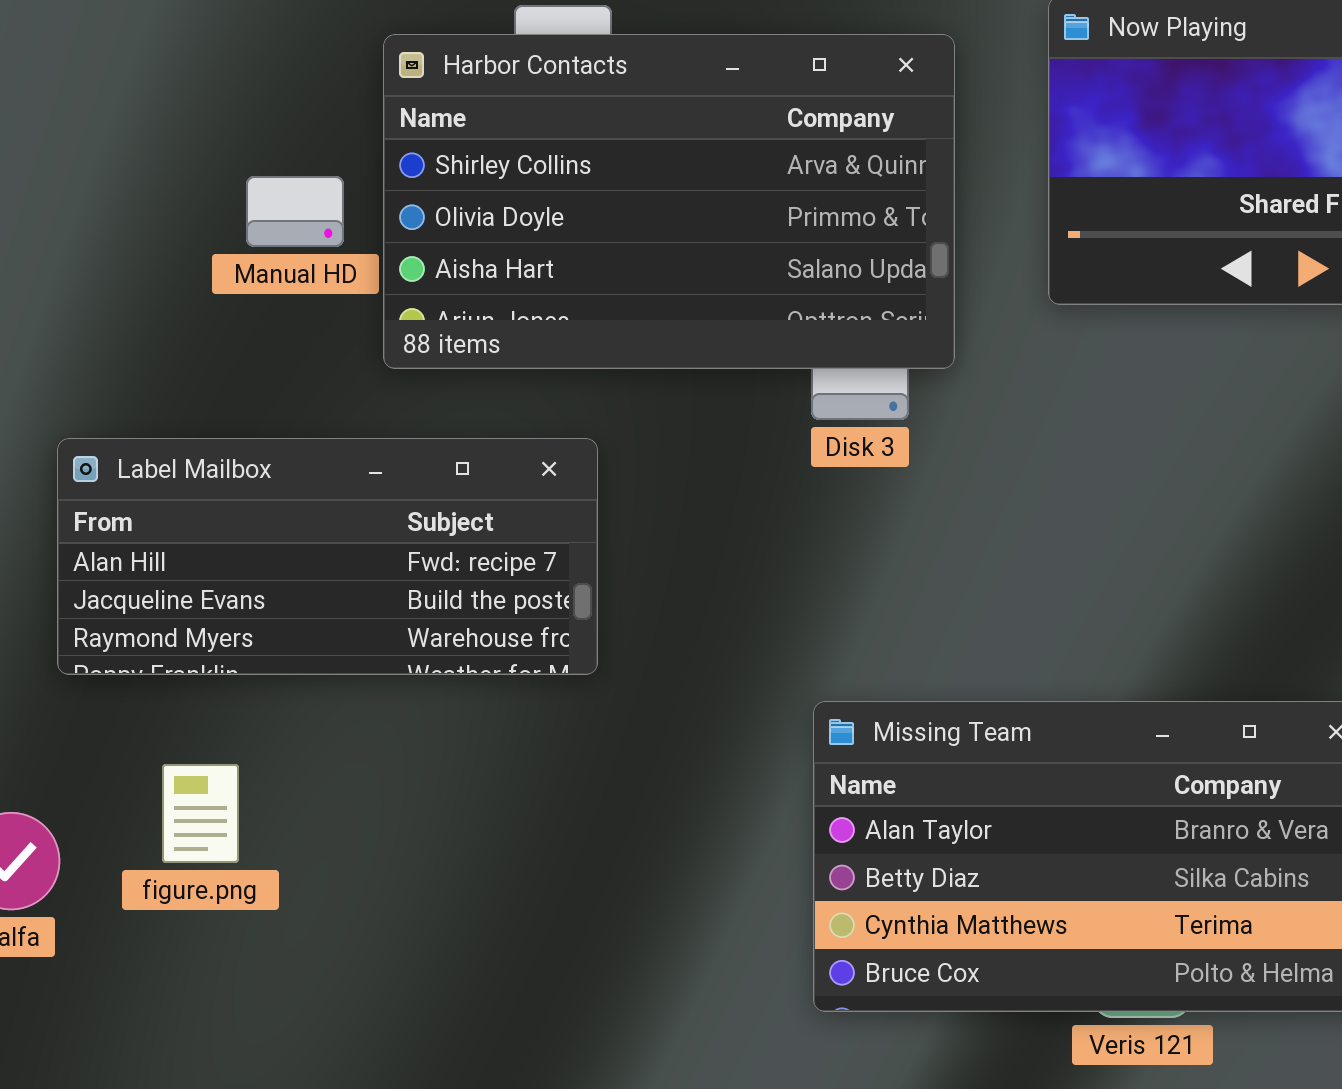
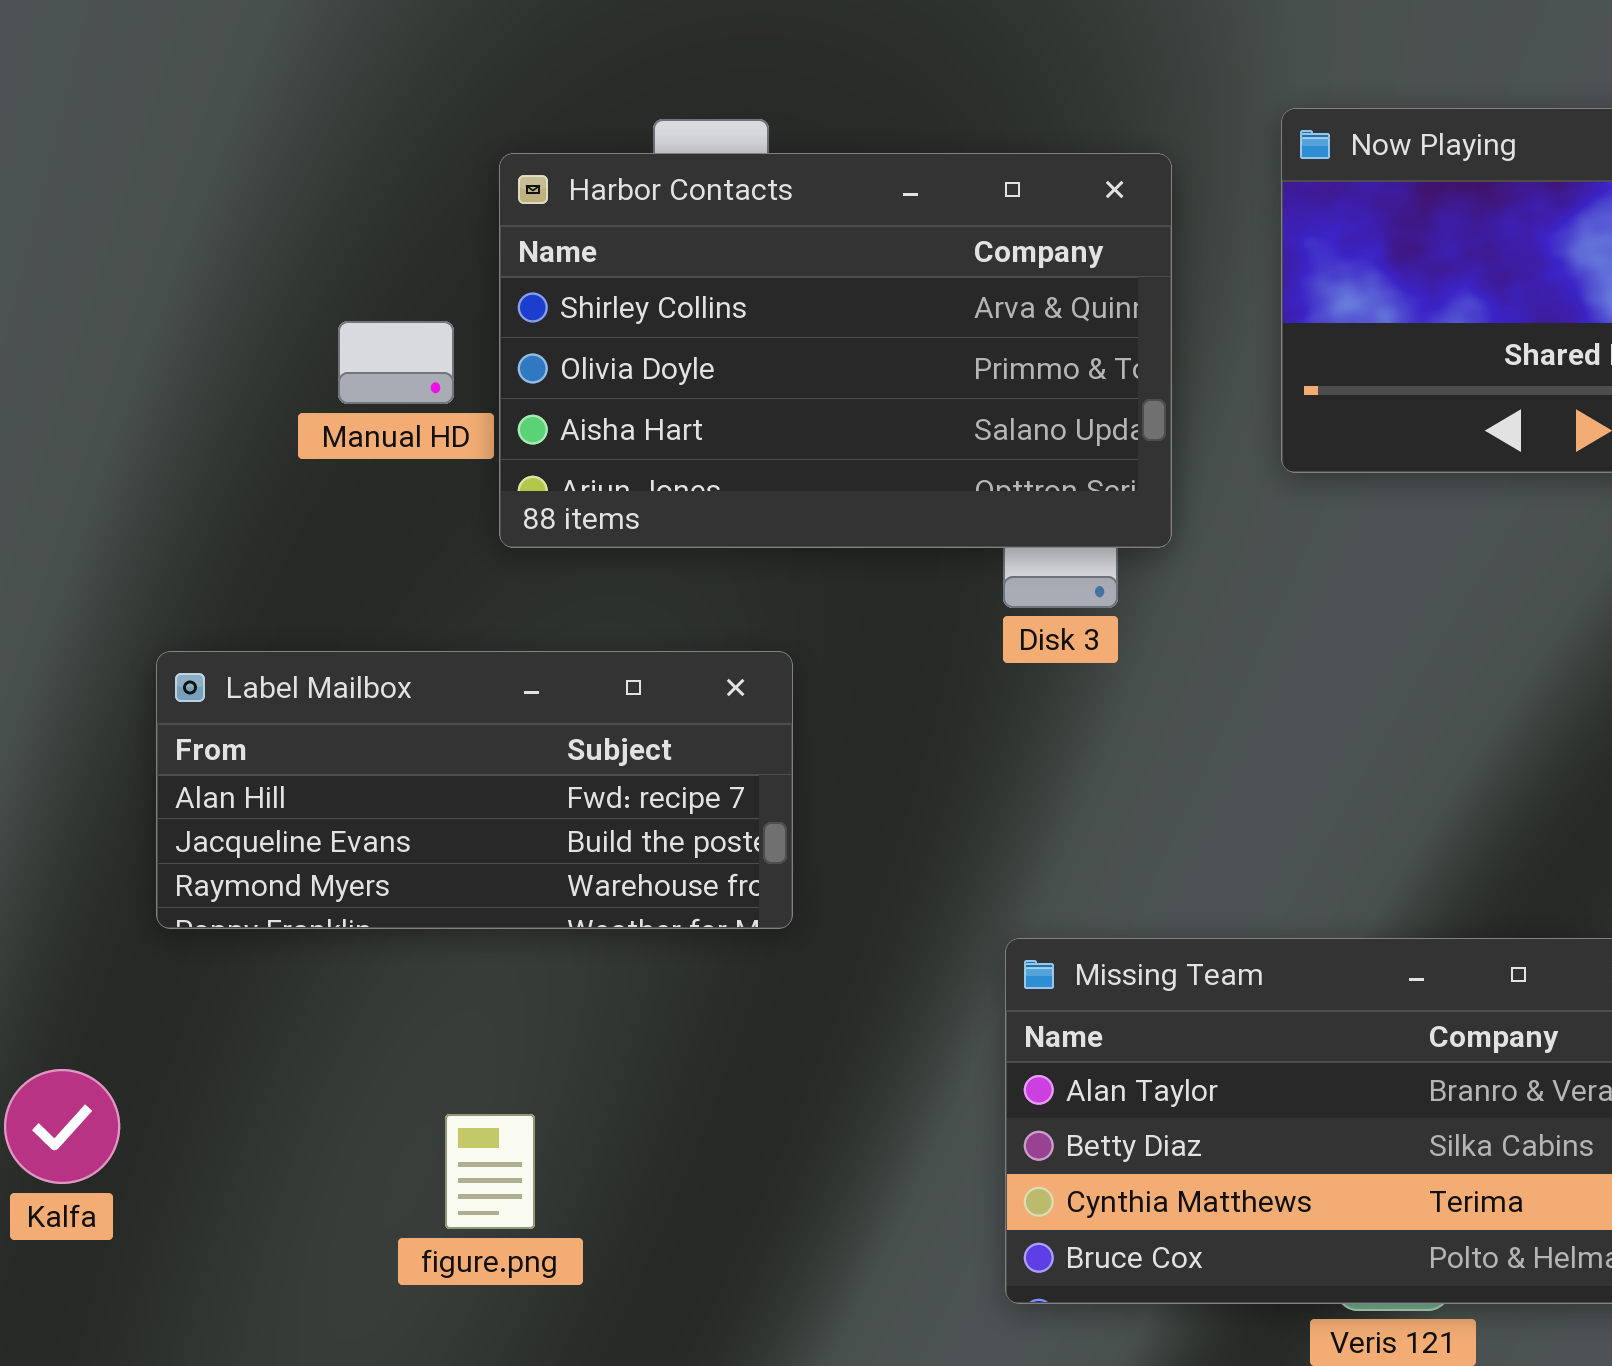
Label Mailbox: [57,438,598,675] -> [156,651,793,929], moved
figure.png: [162,764,239,863] -> [445,1114,535,1229], moved

